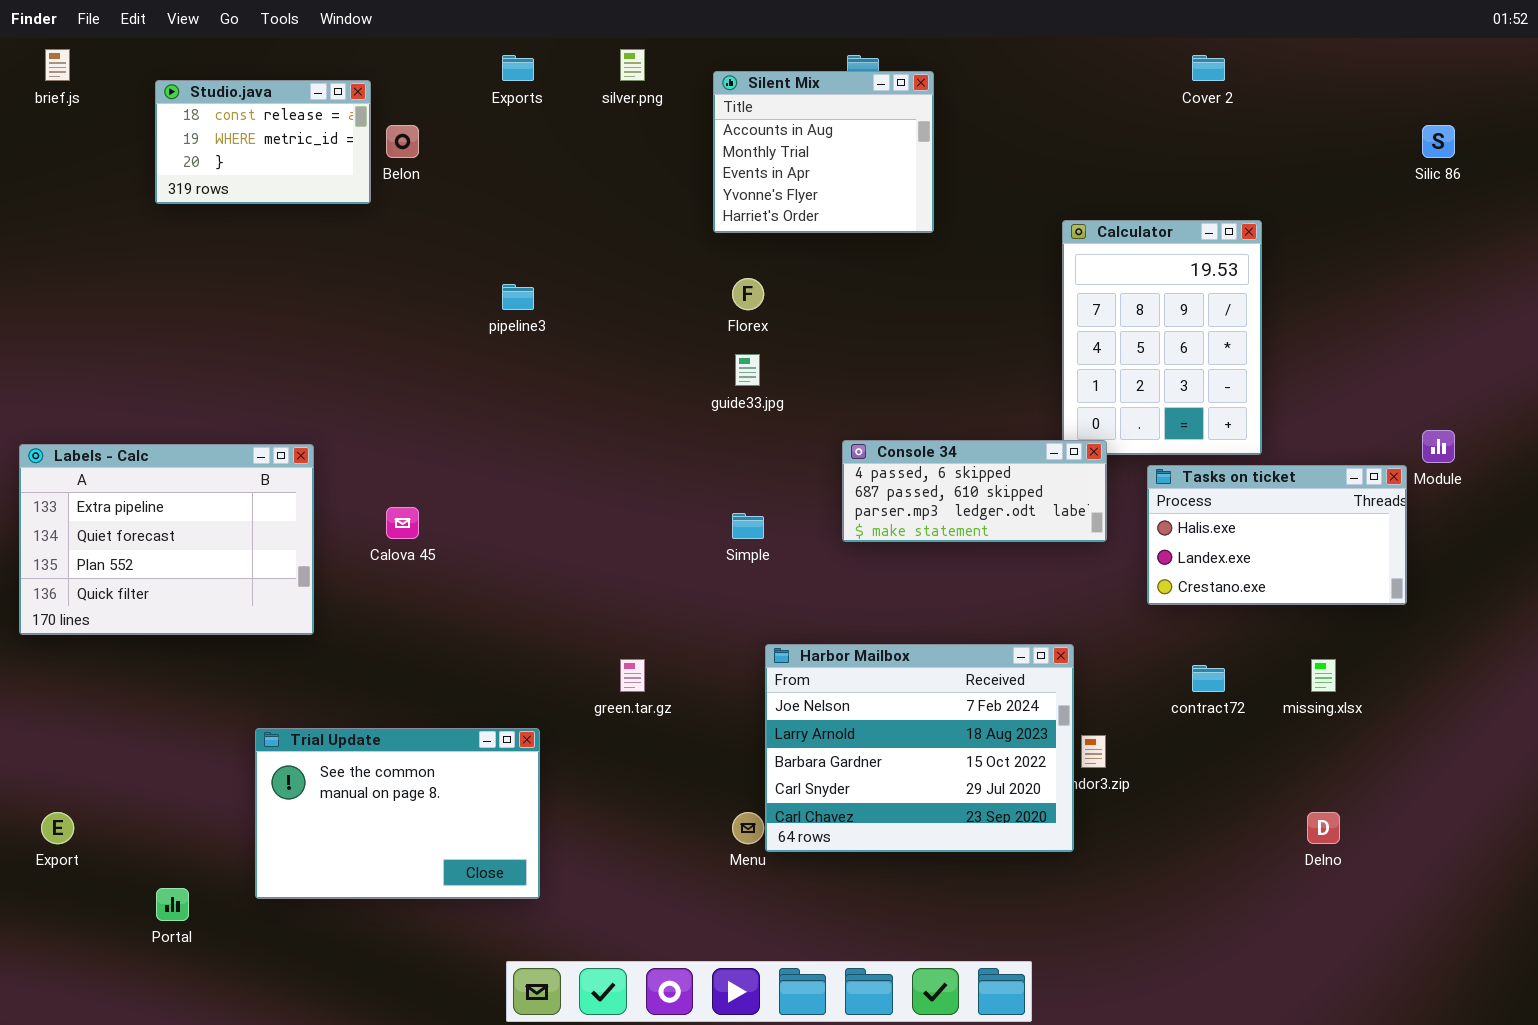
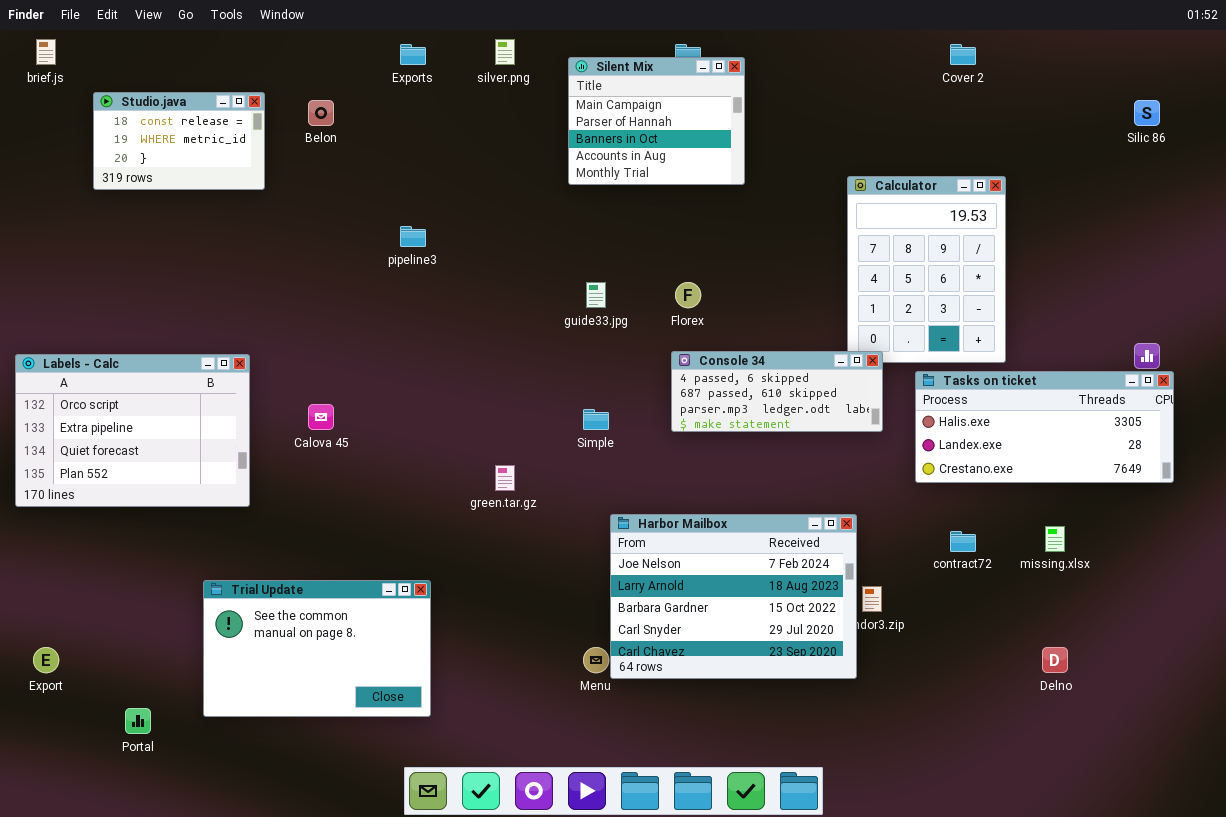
Silent Mix: [713,71,934,233] -> [568,57,745,185], scrolled up 3 rows
Studio.java: [155,80,371,204] -> [93,92,265,190], moved
Florex: [732,278,764,310] -> [675,282,701,308], moved
Labels - Calc: [19,444,314,635] -> [15,354,250,507], scrolled up 1 row
Tasks on ticket: [1147,465,1407,605] -> [915,371,1174,483], resized
green.tar.gz: [620,659,645,692] -> [495,465,515,491], moved

